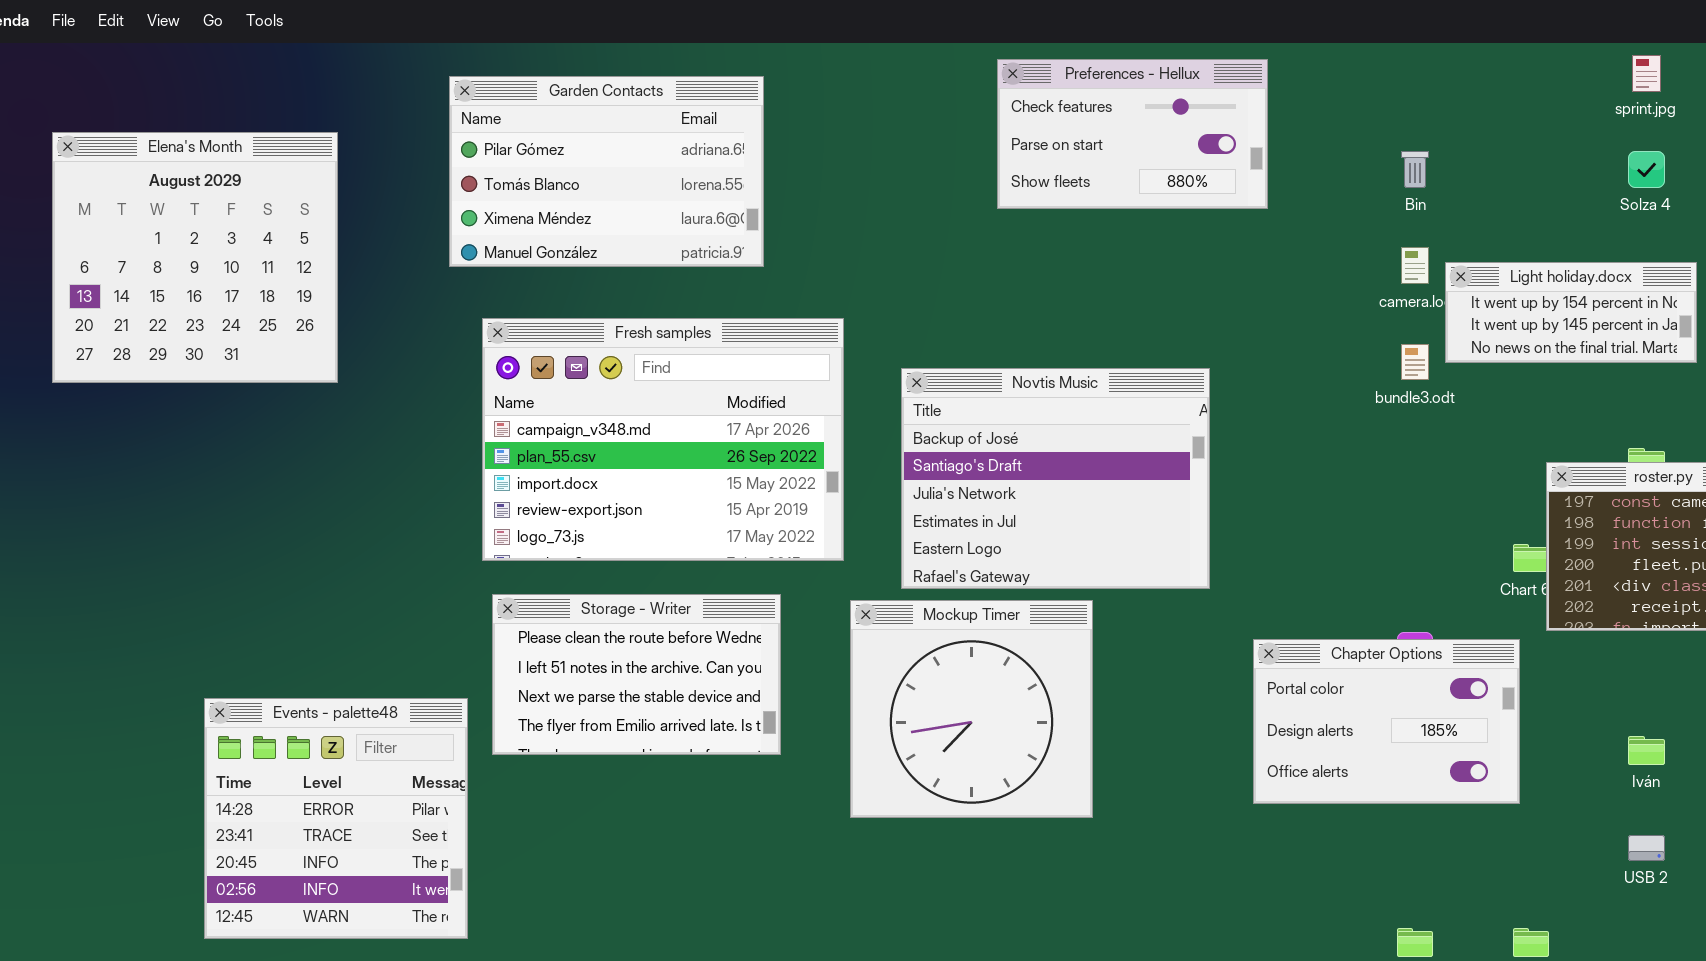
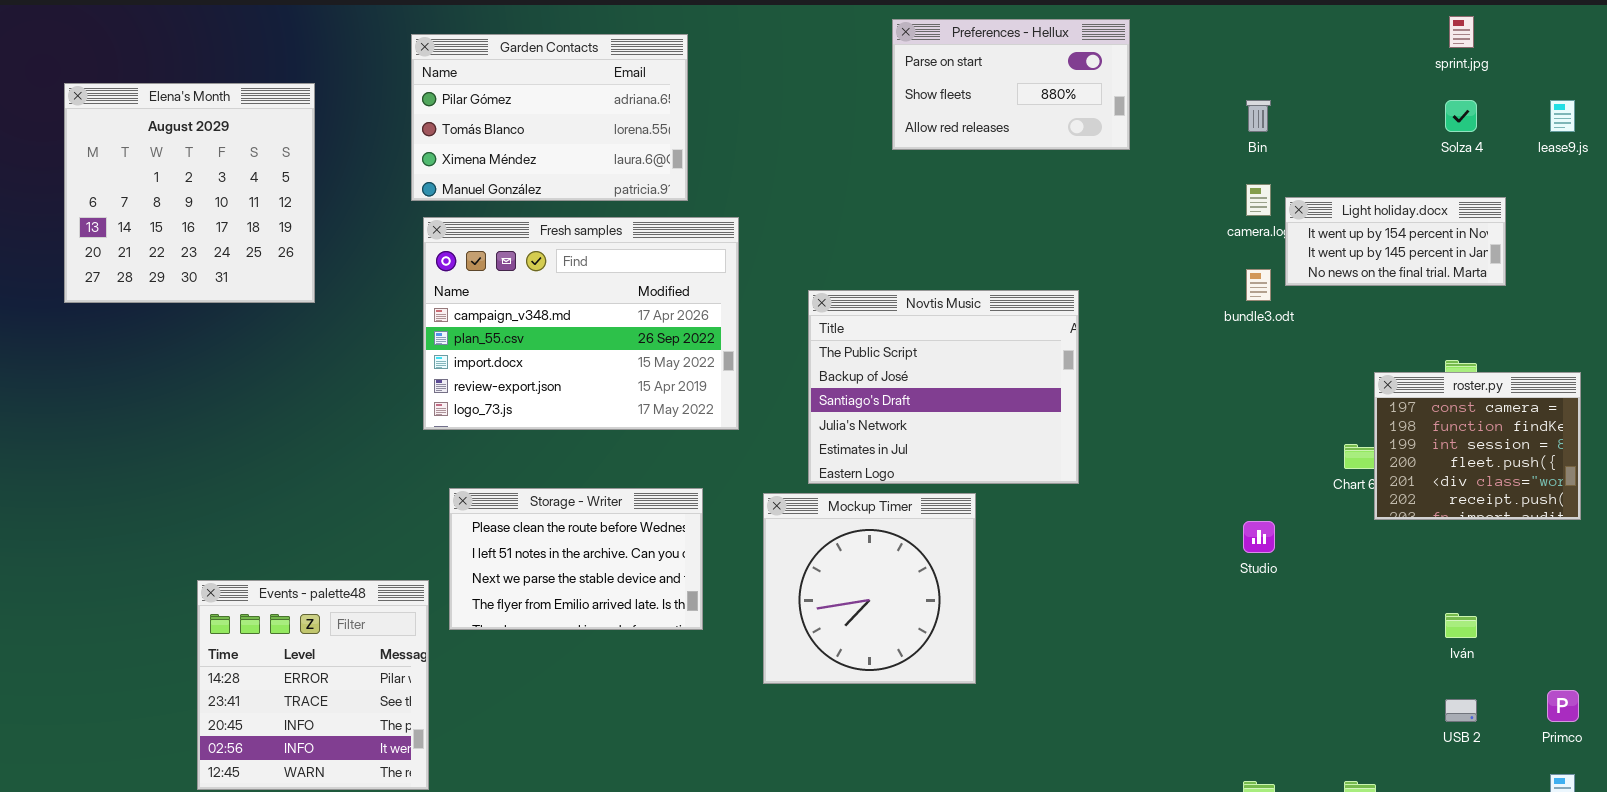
Preferences - Hellux: [997,59,1268,209] -> [892,19,1130,150], scrolled down 1 row
Fresh samples: [482,318,844,561] -> [423,217,739,430], moved
Novtis Music: [901,368,1210,589] -> [808,290,1079,484], scrolled up 1 row
Chapter Options: [1253,639,1520,804] -> none, closed

